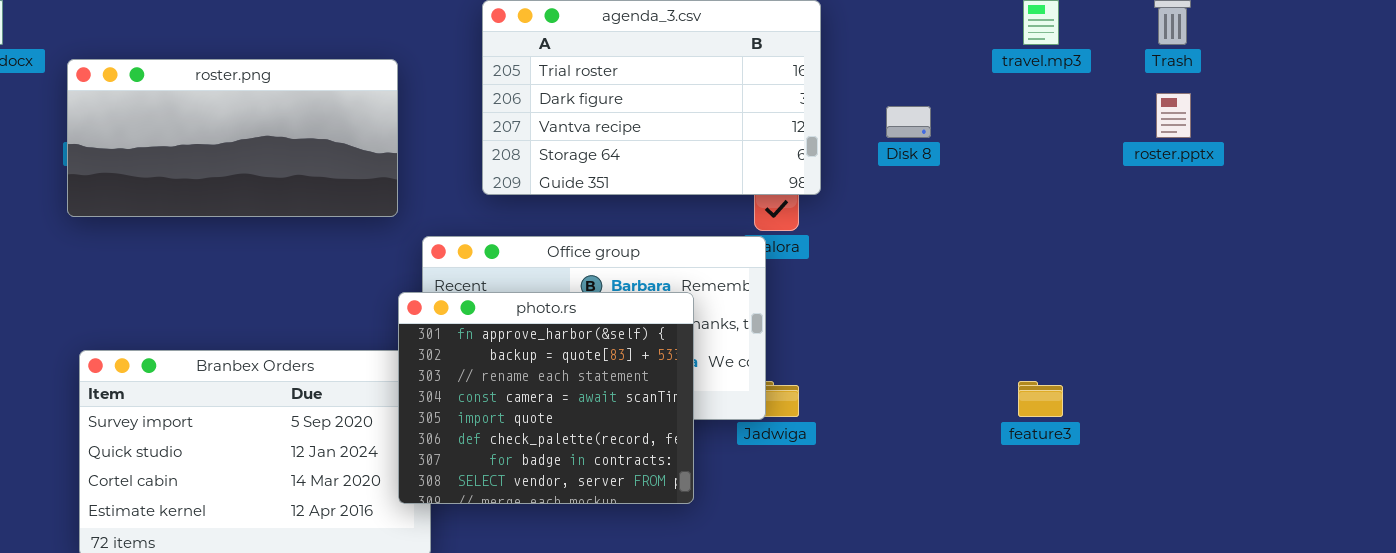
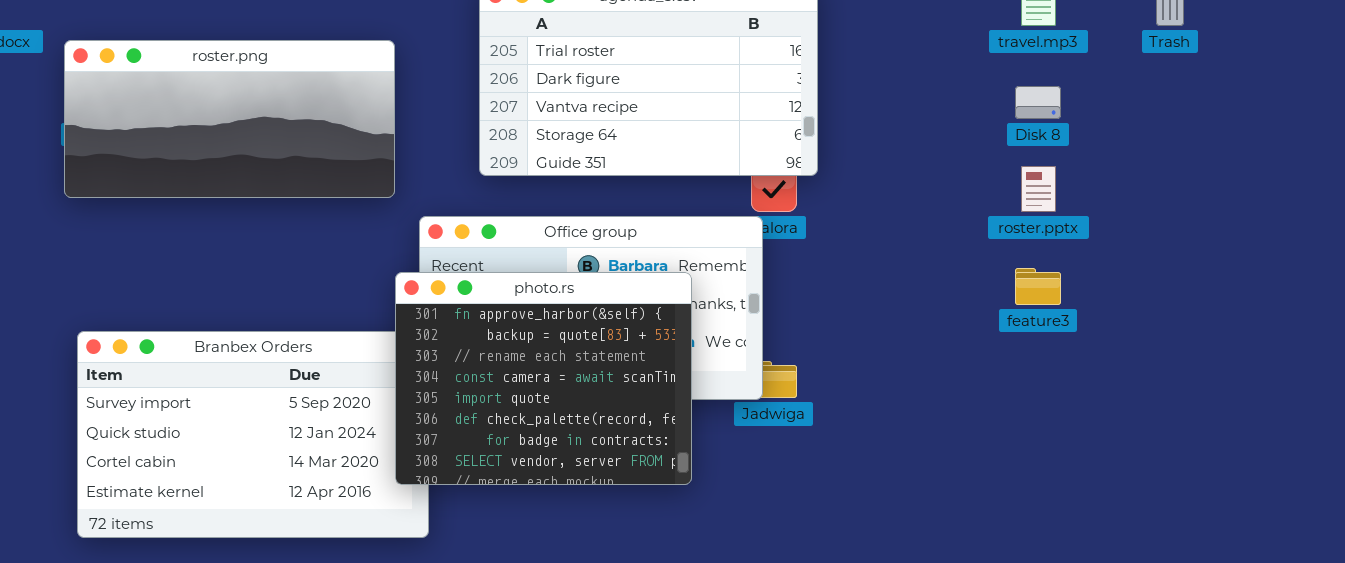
roster.pptx: [1156,93,1191,138] -> [1021,166,1056,212], moved
Disk 8: [886,106,931,138] -> [1015,86,1061,119], moved
feature3: [1018,381,1063,417] -> [1015,268,1061,305], moved

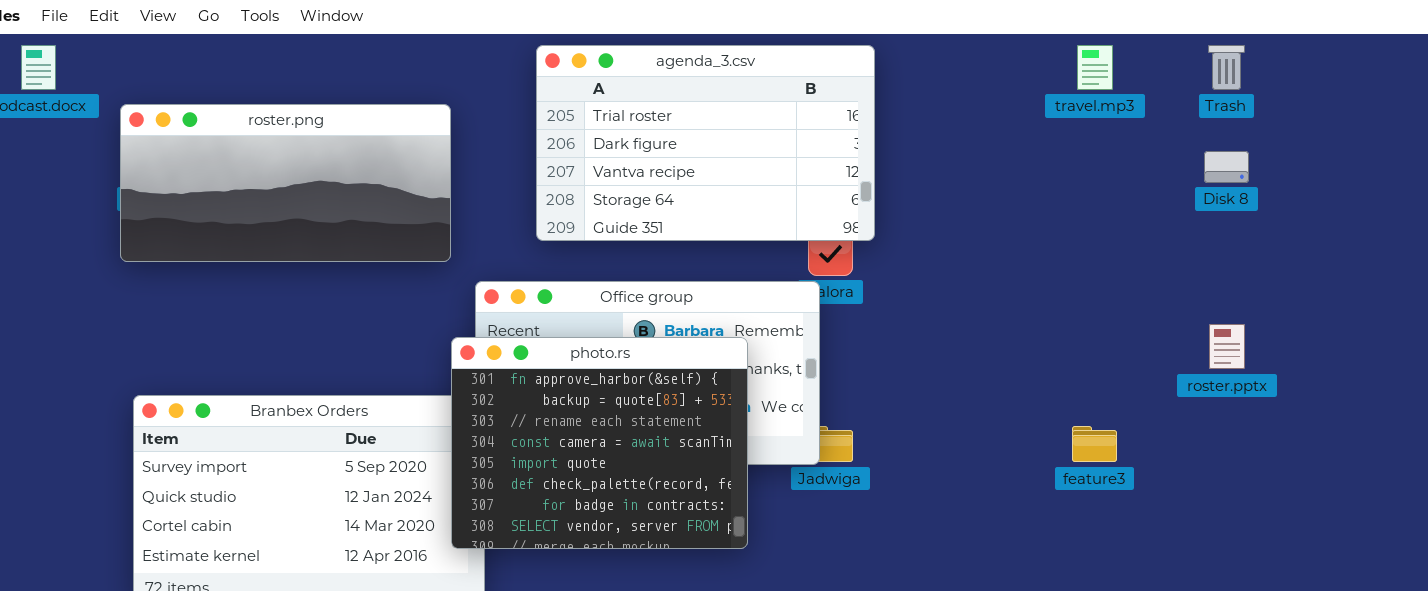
Disk 8: [1015,86,1061,119] -> [1204,151,1249,183], moved
roster.pptx: [1021,166,1056,212] -> [1209,324,1245,369], moved
feature3: [1015,268,1061,305] -> [1072,426,1117,462], moved

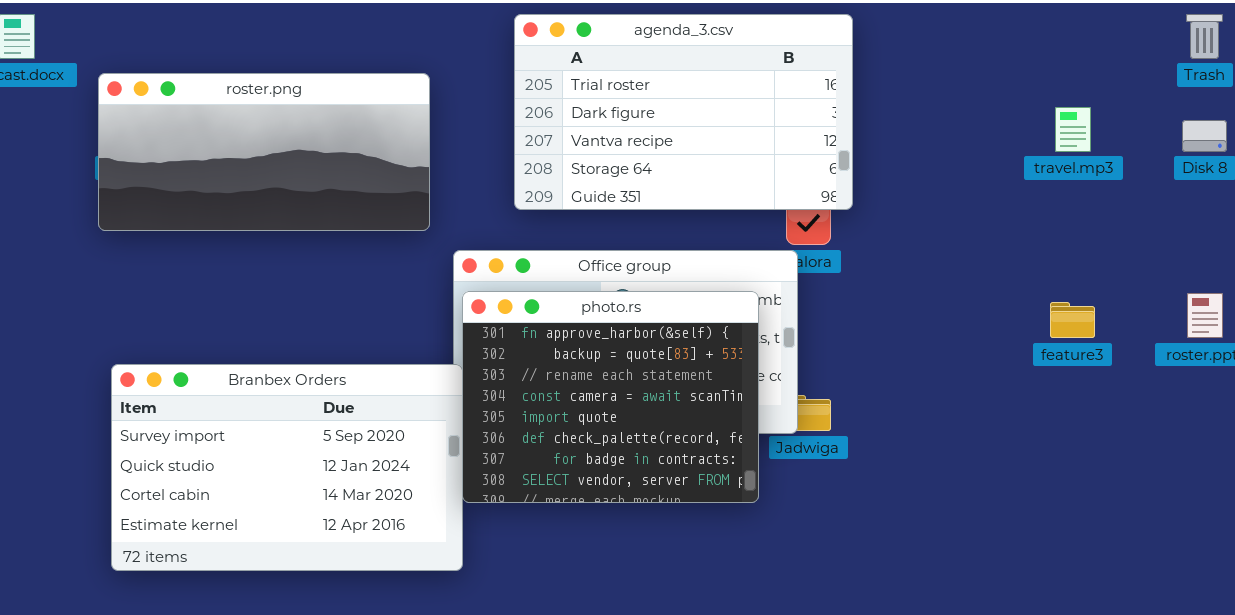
travel.mp3: [1077,45,1113,90] -> [1055,107,1091,152], moved
photo.rs: [451,337,748,549] -> [462,291,759,503], moved
feature3: [1072,426,1117,462] -> [1050,302,1095,338], moved

